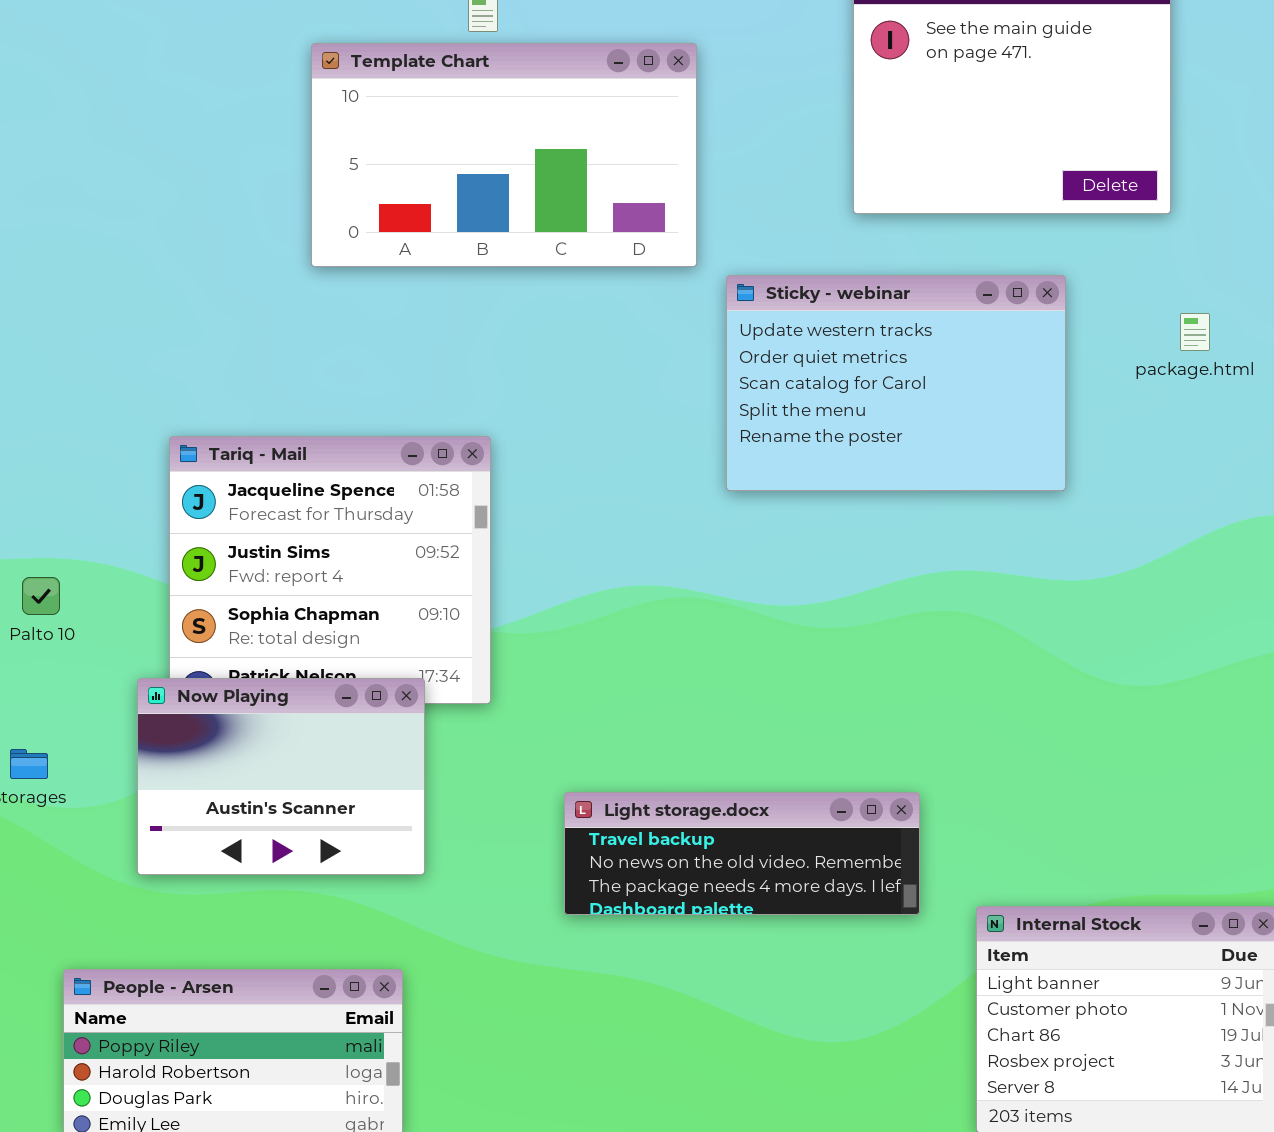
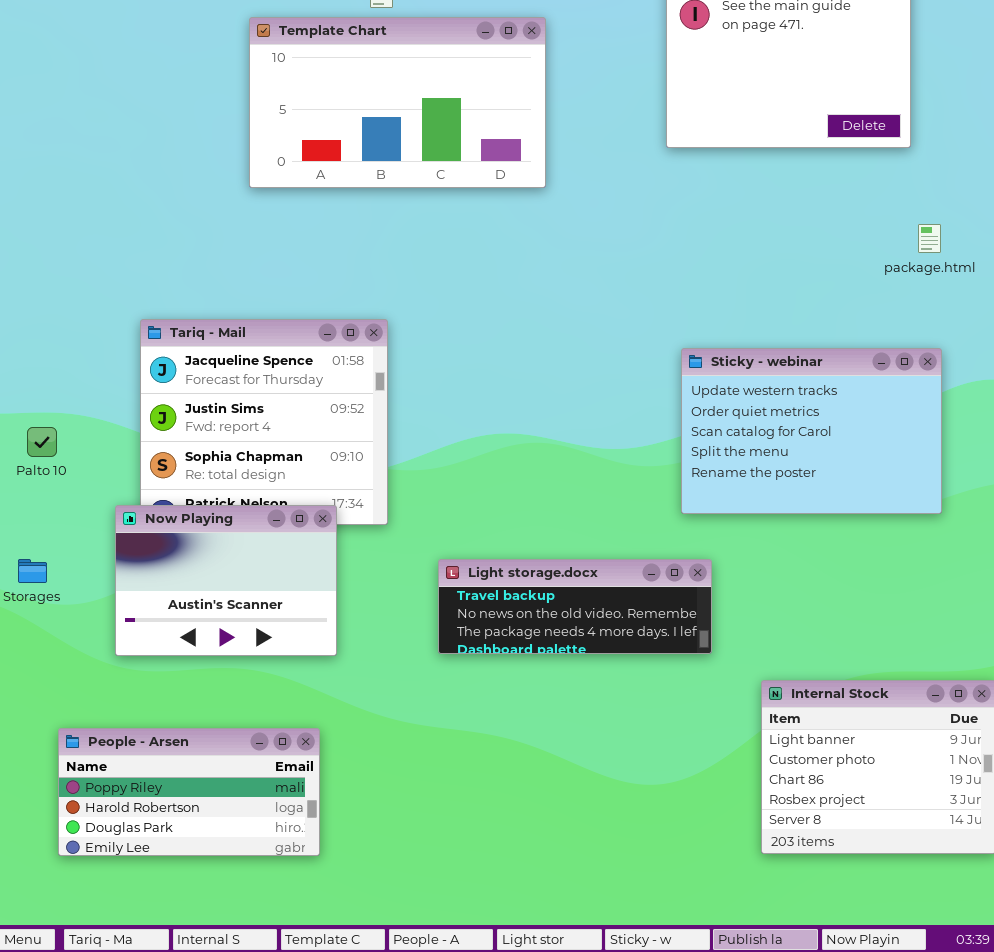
Sticky - webinar: [726,275,1066,491] -> [681,348,942,514], moved
Light storage.docx: [564,792,920,915] -> [438,559,712,654], moved

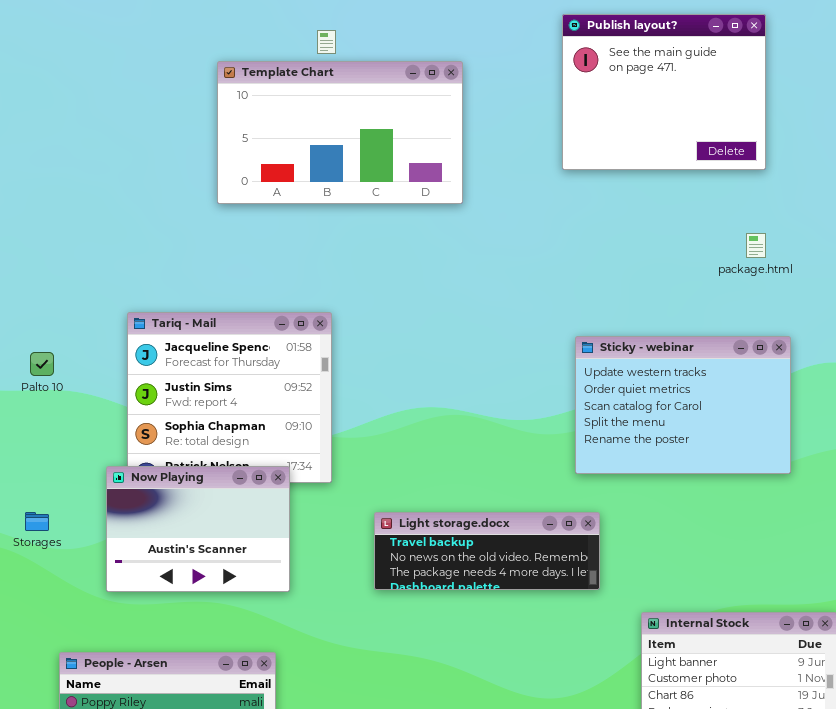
package.html: [918,224,941,253] -> [746,233,766,258], moved
Palto 10: [27,427,57,457] -> [30,352,54,376], moved

